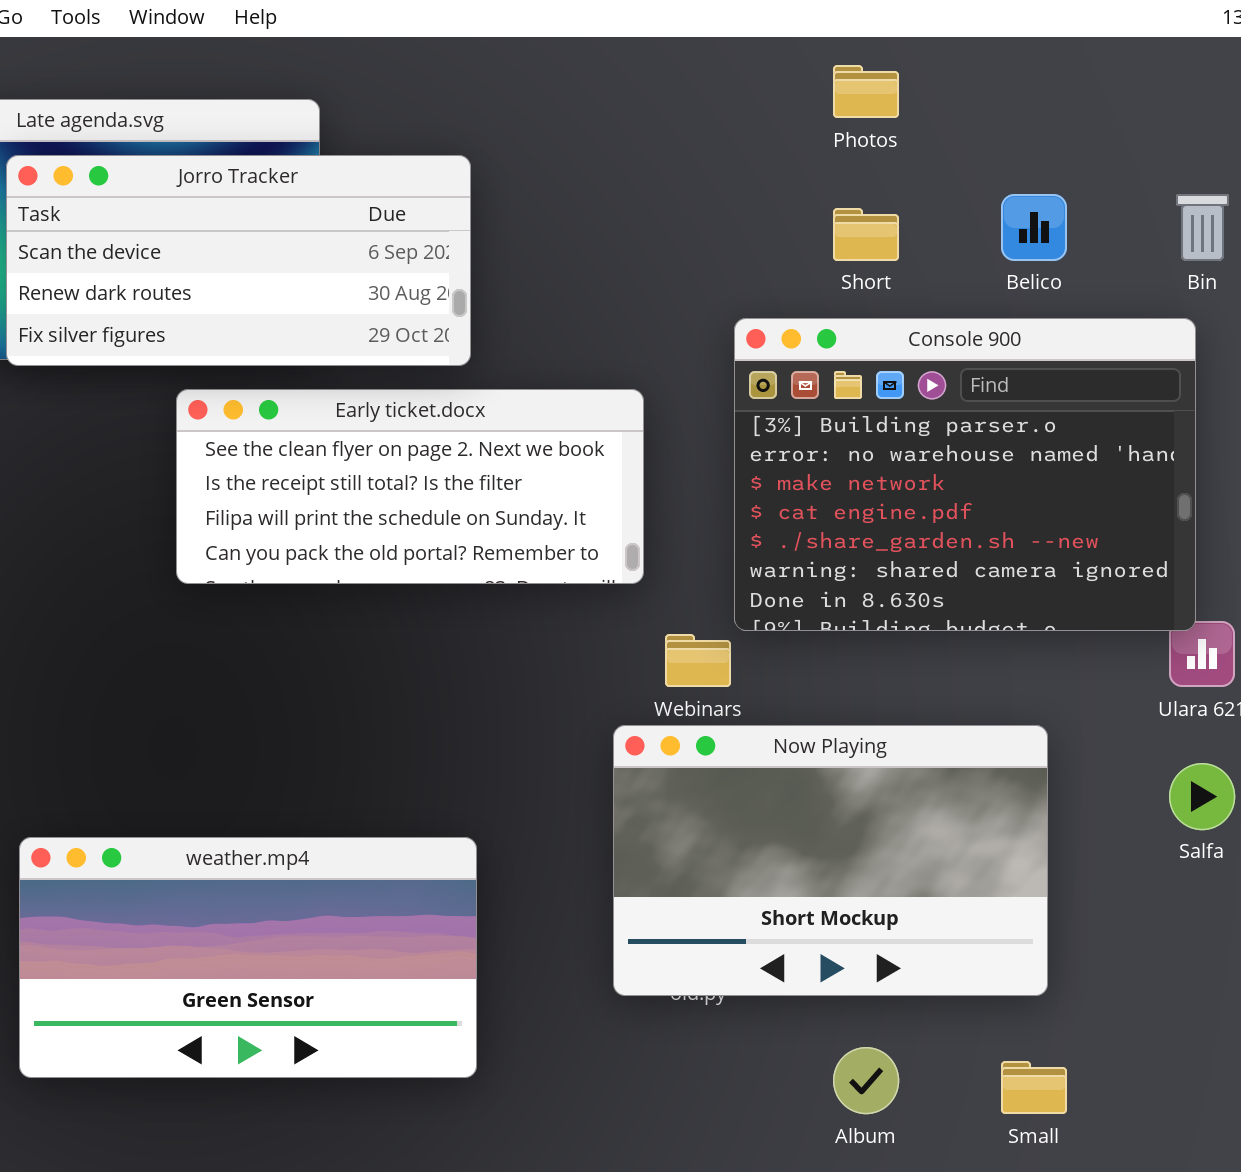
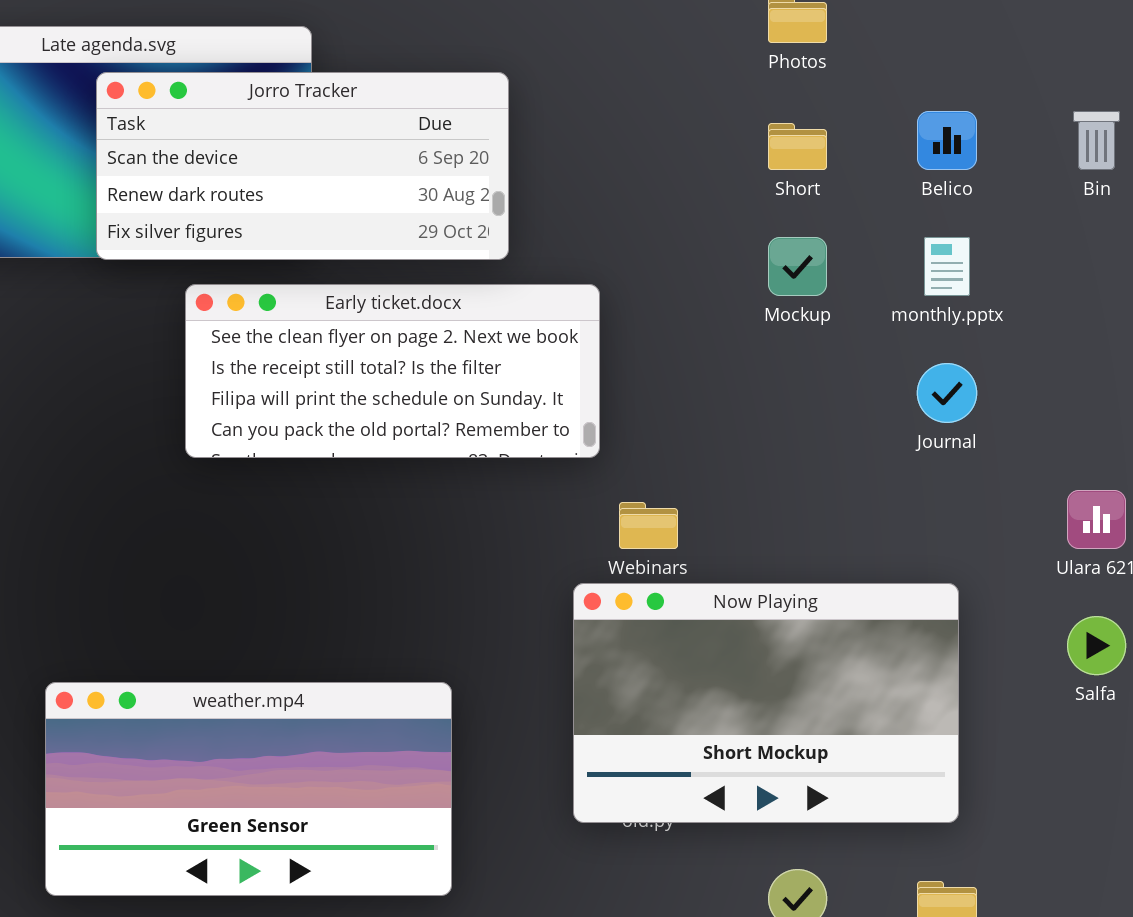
Jorro Tracker: [6,155,471,366] -> [96,72,509,260], moved
Console 900: [734,318,1196,631] -> none, closed

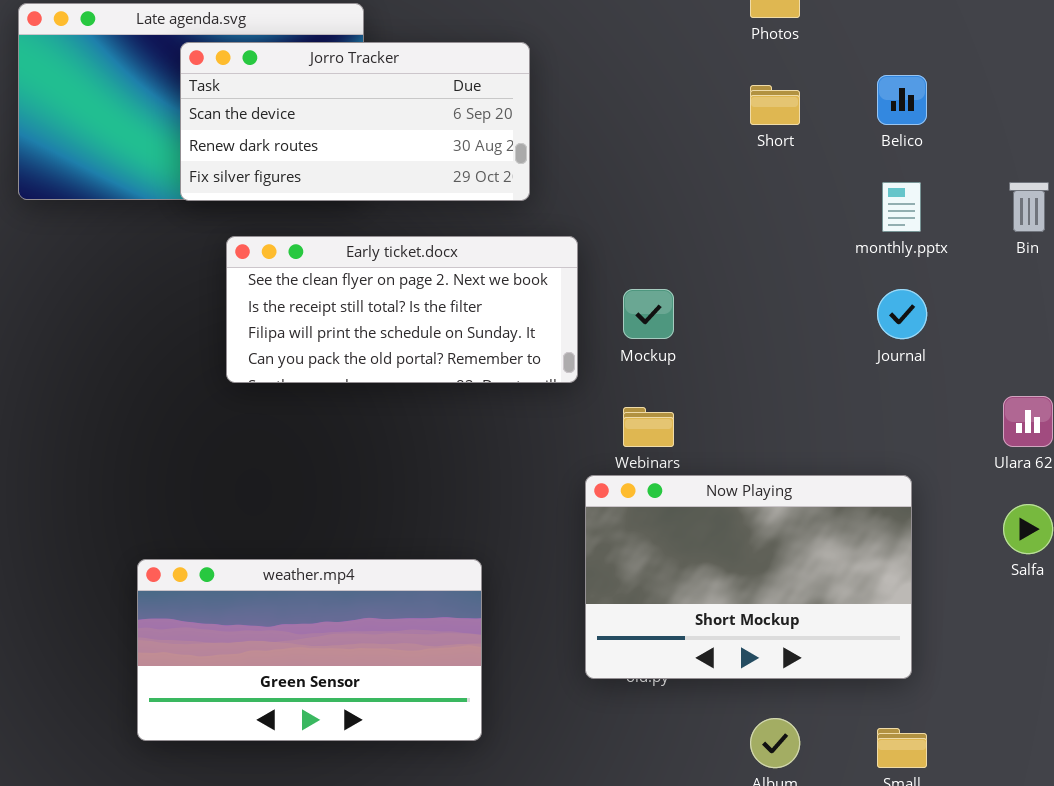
Bin: [1073,111,1120,170] -> [1009,182,1049,232], moved
Mockup: [768,237,827,296] -> [623,289,674,339], moved
Early ticket.docx: [185,284,600,458] -> [226,236,578,383], moved

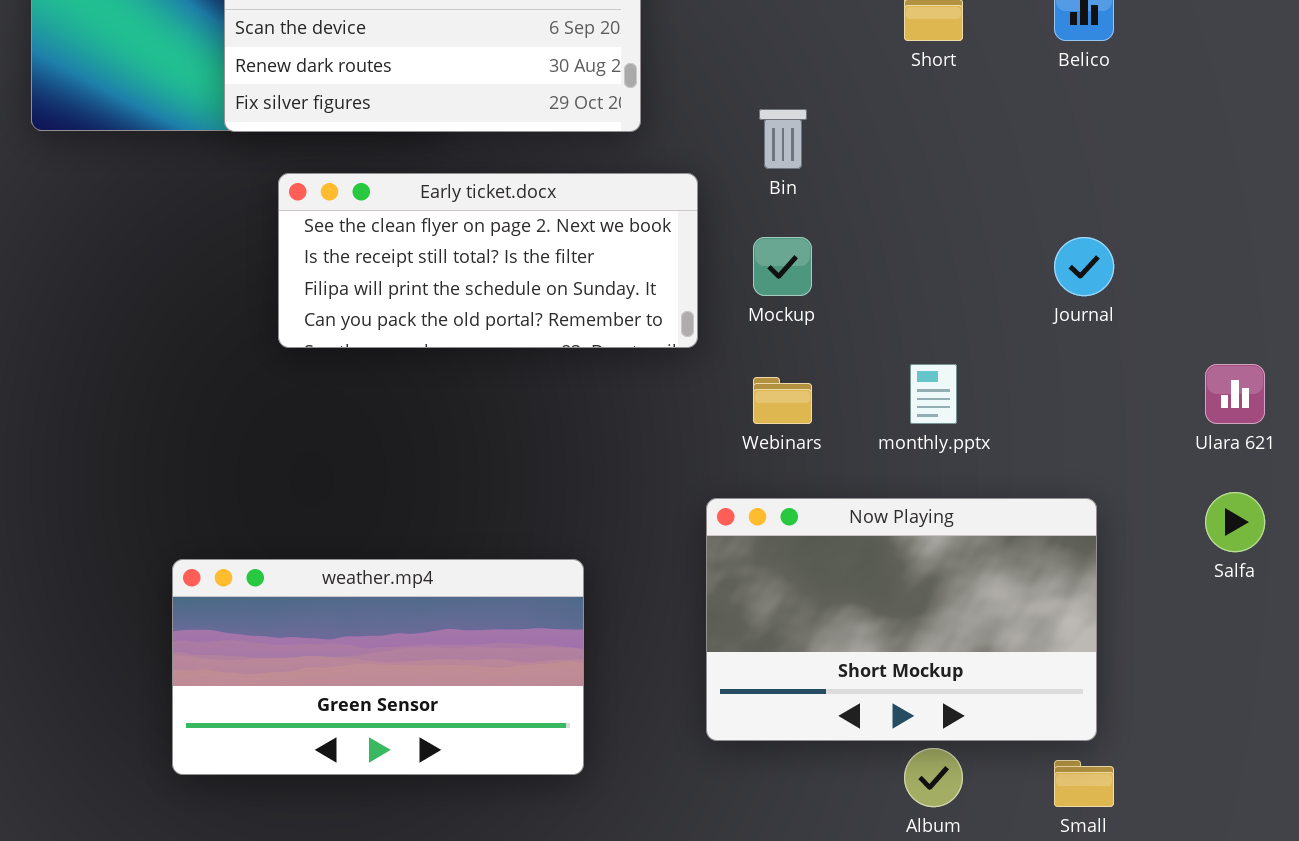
monthly.pptx: [882,182,921,232] -> [910,364,957,424], moved
Bin: [1009,182,1049,232] -> [759,109,807,169], moved
Now Playing: [585,475,912,679] -> [706,498,1097,741], moved

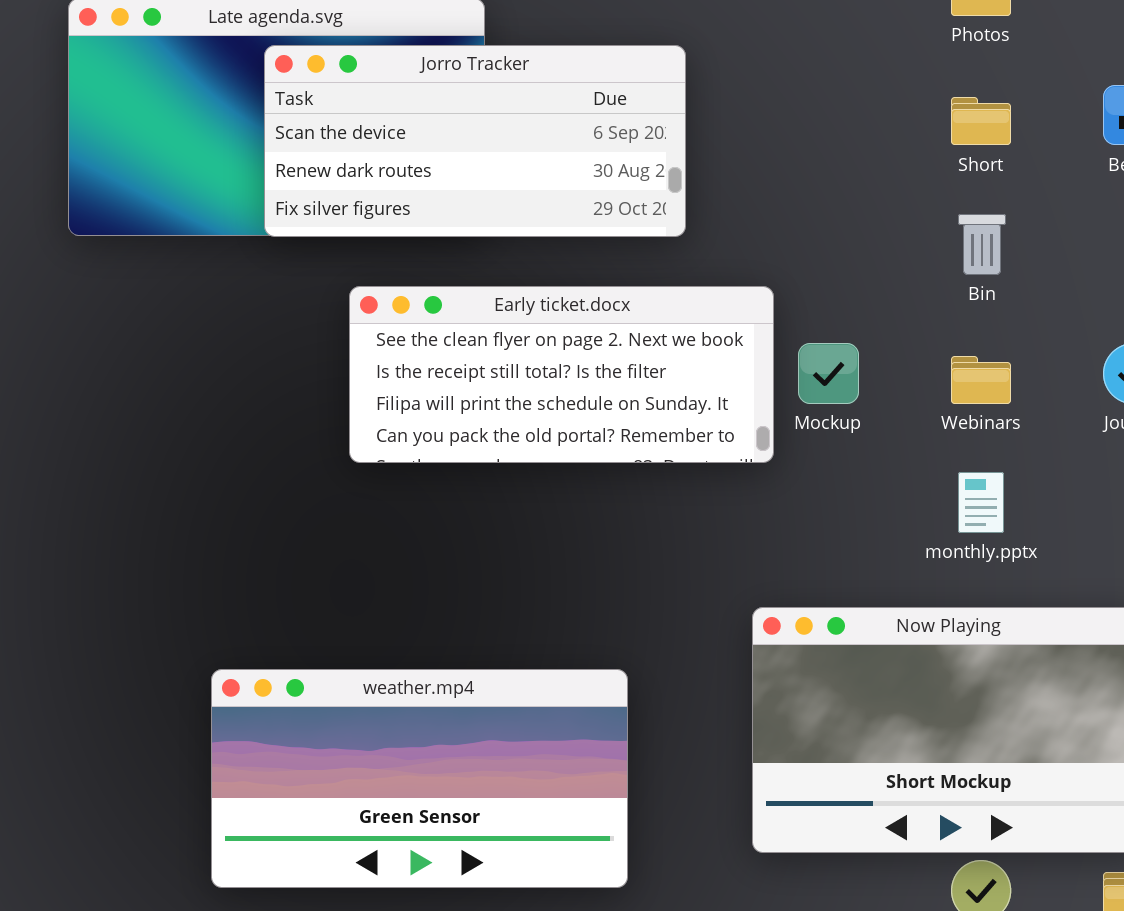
Bin: [759,109,807,169] -> [958,214,1006,275], moved
Early ticket.docx: [278,173,698,348] -> [349,286,774,463], moved
Webinars: [753,377,812,424] -> [951,356,1011,404], moved

